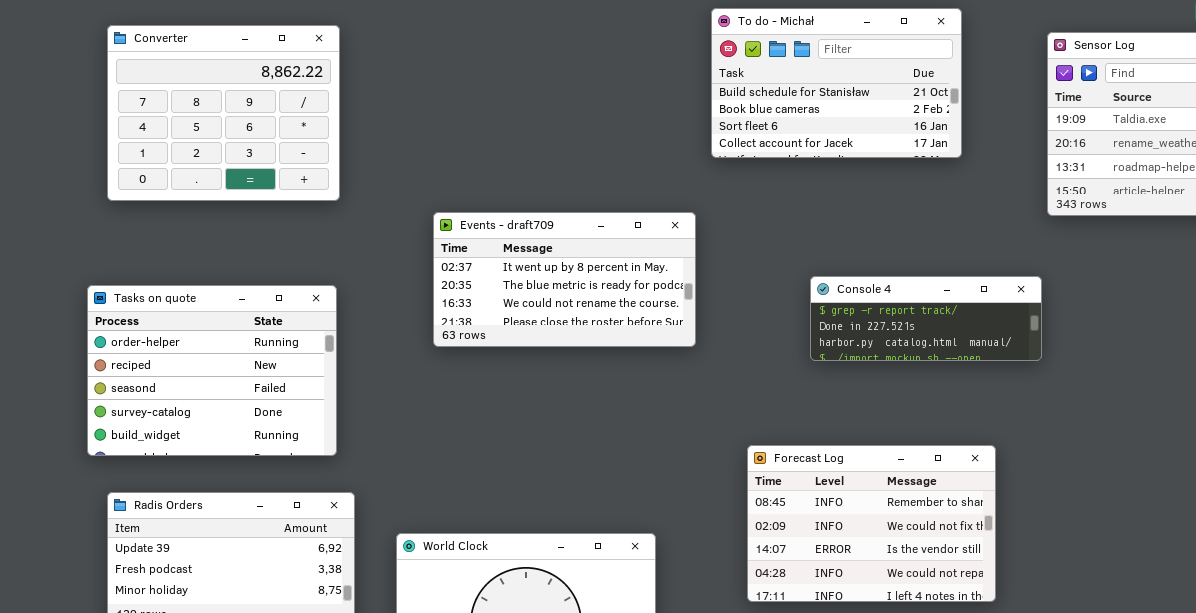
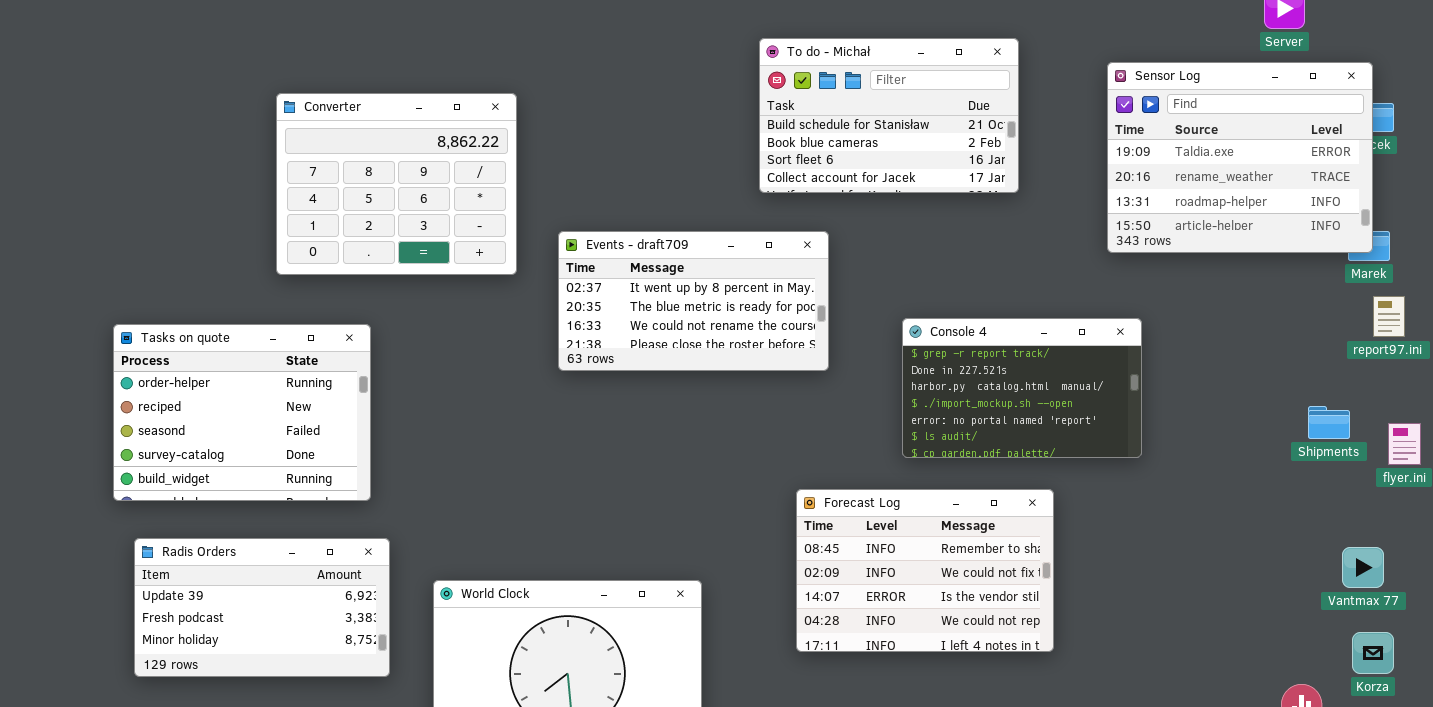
Converter: [107,25,340,201] -> [276,93,517,275], moved
Events - draft709: [433,212,696,347] -> [558,231,829,371], moved
Console 4: [810,276,1042,361] -> [902,318,1142,458], moved, resized

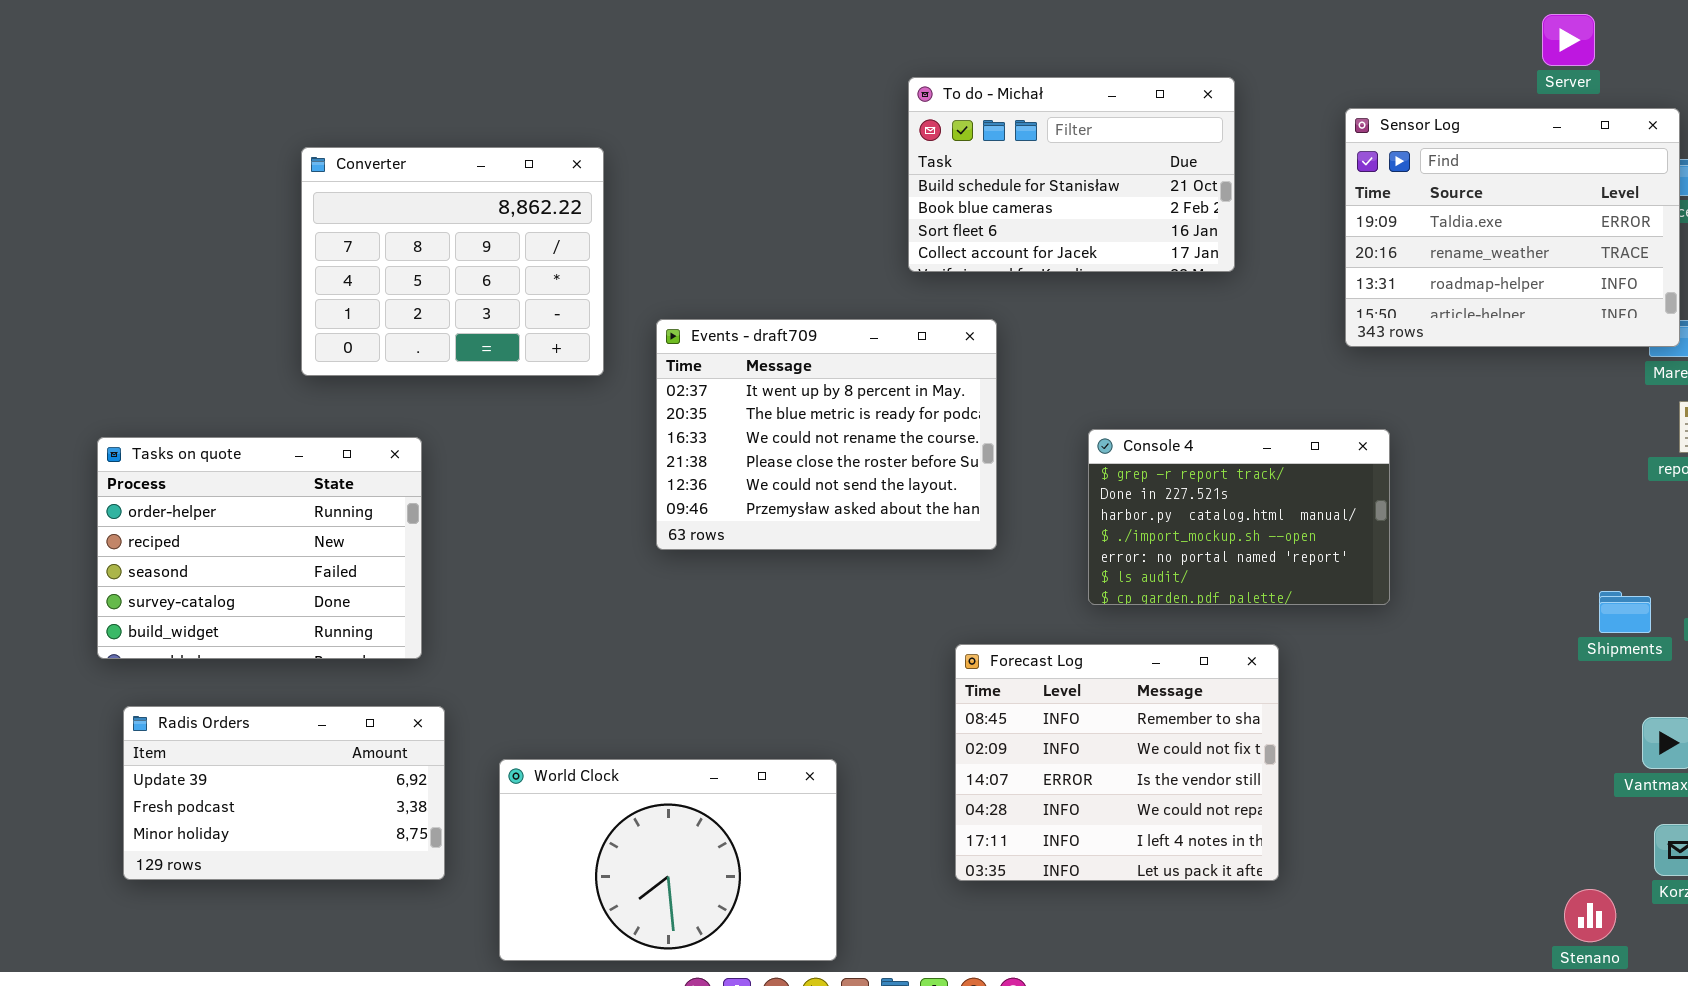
Events - draft709: [558,231,829,371] -> [656,319,997,550], resized
Shipments: [1308,406,1350,439] -> [1599,591,1651,633], moved
Forecast Log: [796,489,1054,652] -> [955,644,1279,881], resized

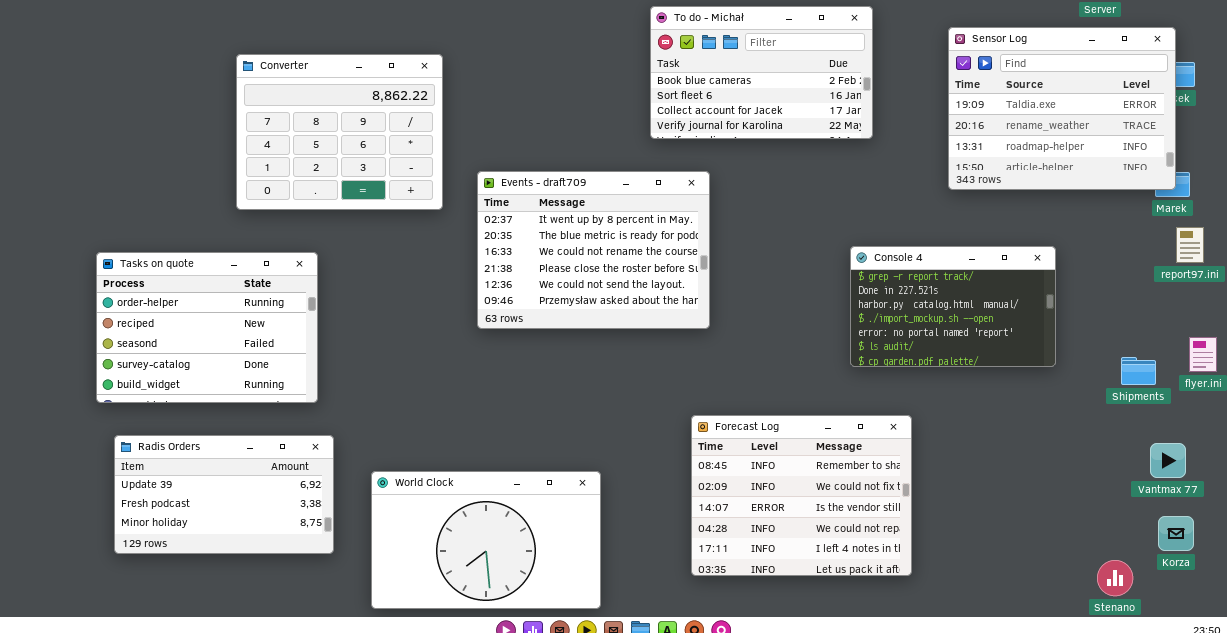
To do - Michał: [908,77,1235,272] -> [650,6,873,139], scrolled down 1 row
Console 4: [1088,429,1390,605] -> [850,246,1056,367], moved
Forecast Log: [955,644,1279,881] -> [691,415,912,576], moved

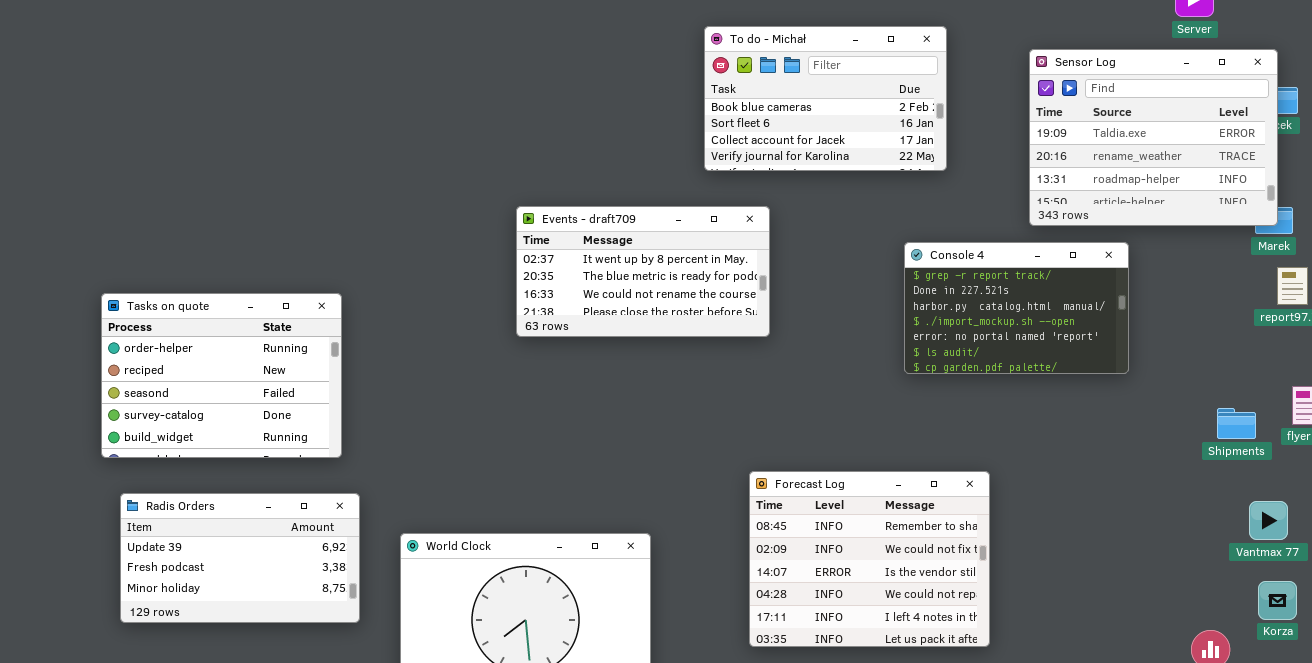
Converter: [236,54,443,210] -> none, closed
Events - draft709: [477,171,710,329] -> [516,206,770,337], resized
Console 4: [850,246,1056,367] -> [904,242,1129,374], moved

